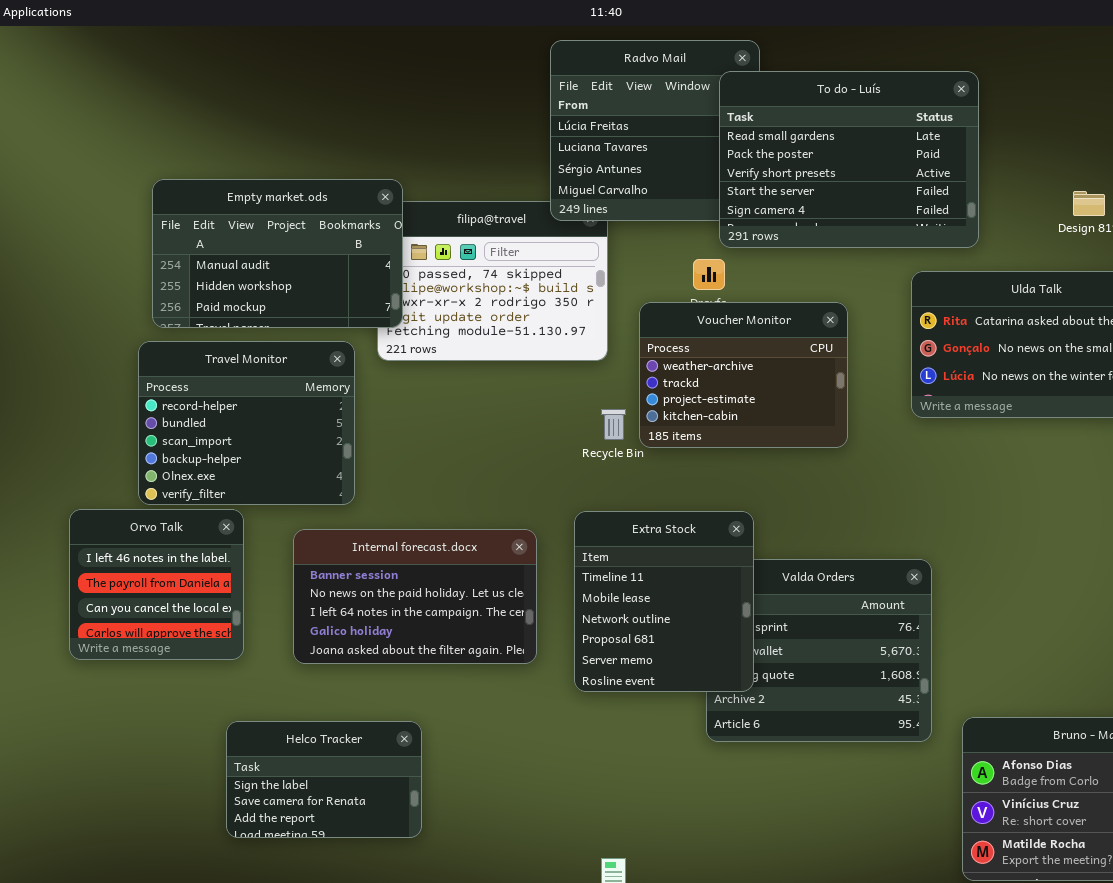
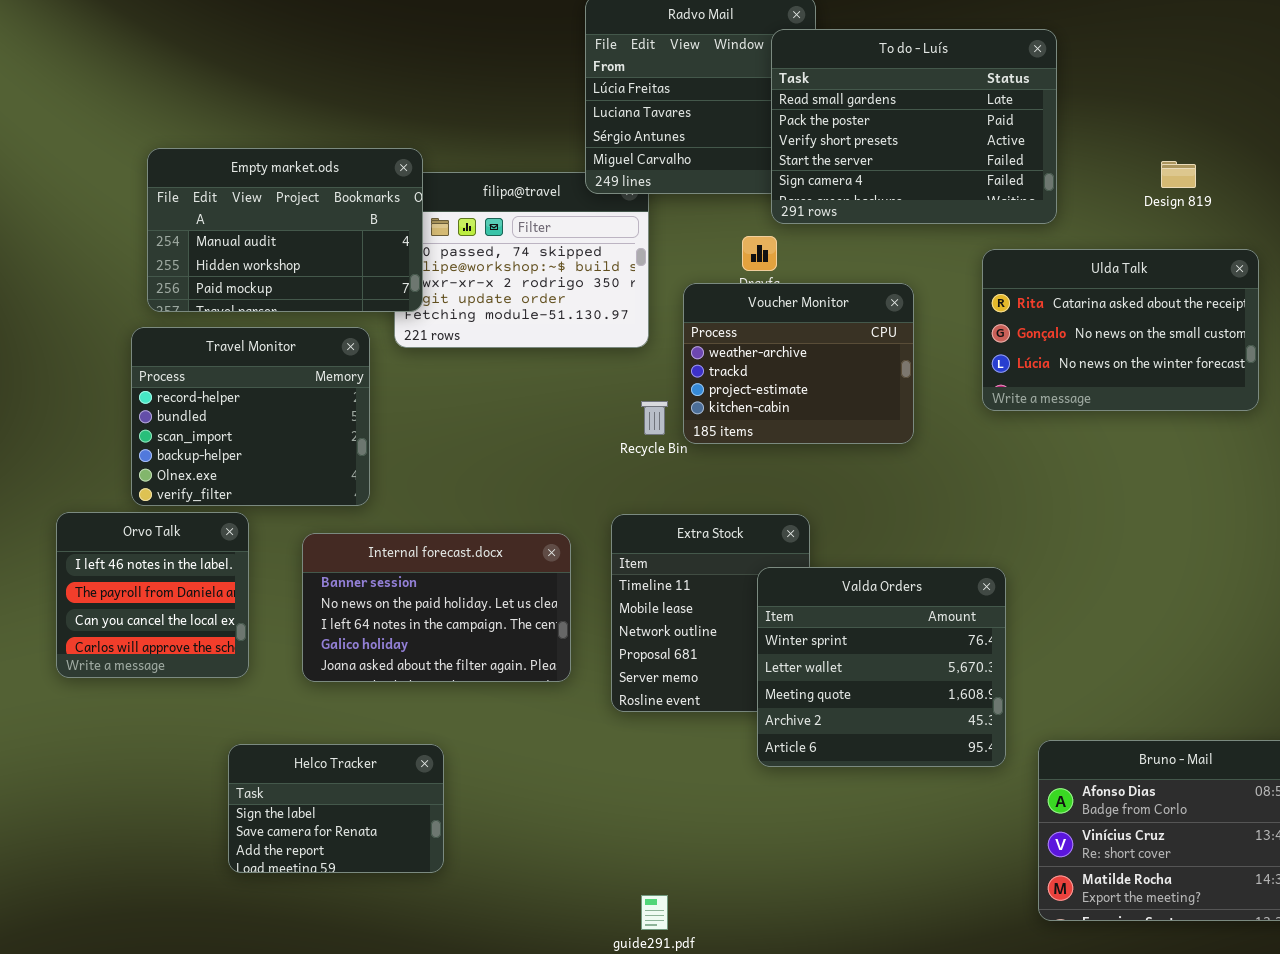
Valda Orders: [706,559,932,742] -> [757,567,1006,767], raised

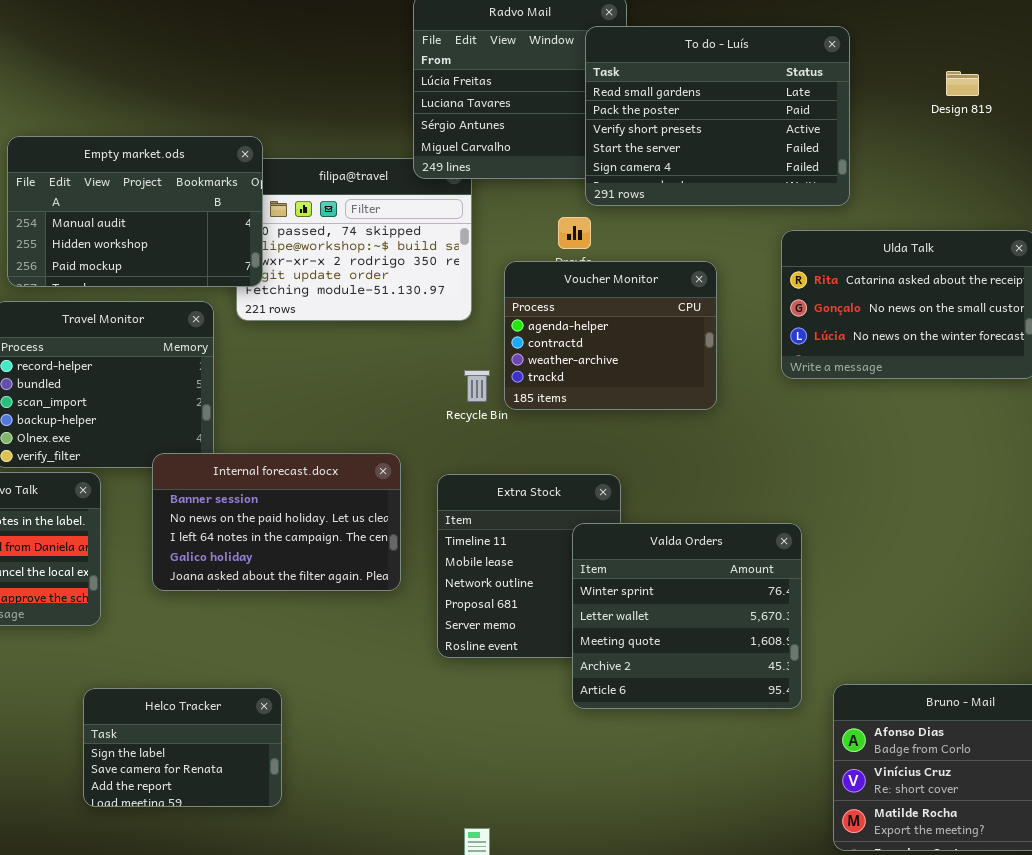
Design 819: [1161,161,1196,188] -> [946,71,979,96], moved
Voucher Monitor: [683,283,914,444] -> [504,261,717,410], scrolled up 2 rows
Internal forecast.docx: [302,533,571,682] -> [152,453,401,591], moved

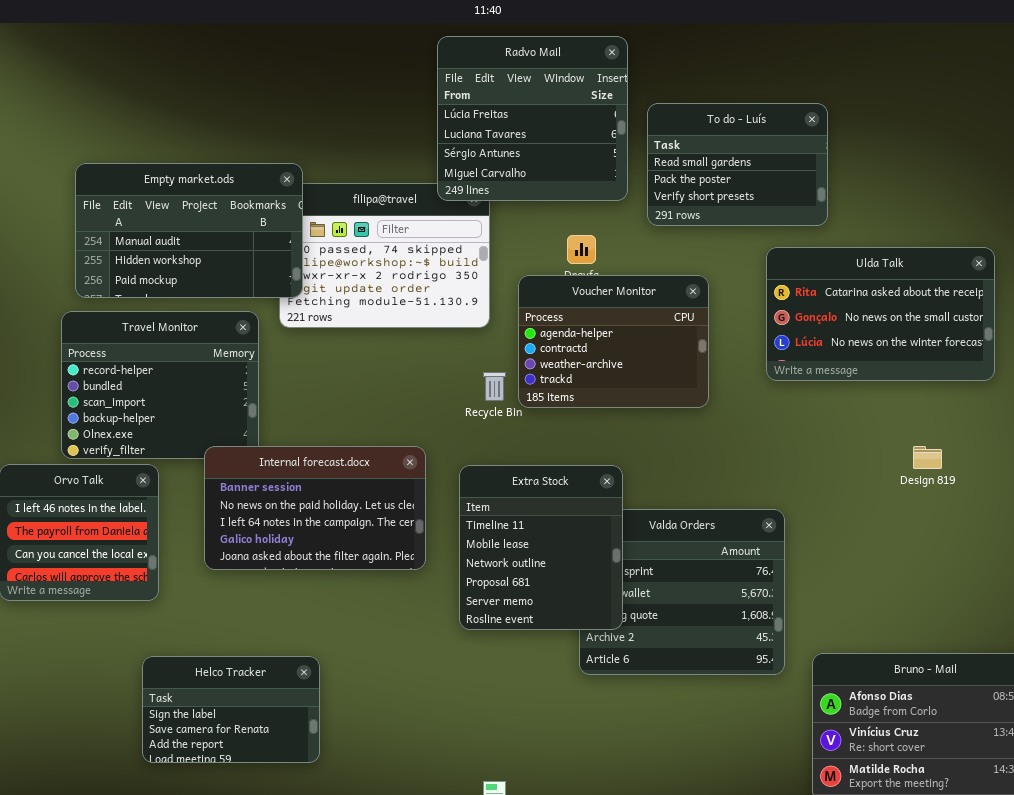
To do - Luís: [585,26,850,206] -> [647,103,828,226], resized
Design 819: [946,71,979,96] -> [913,446,942,469], moved
Extra Stock: [437,474,621,658] -> [459,465,623,630], raised

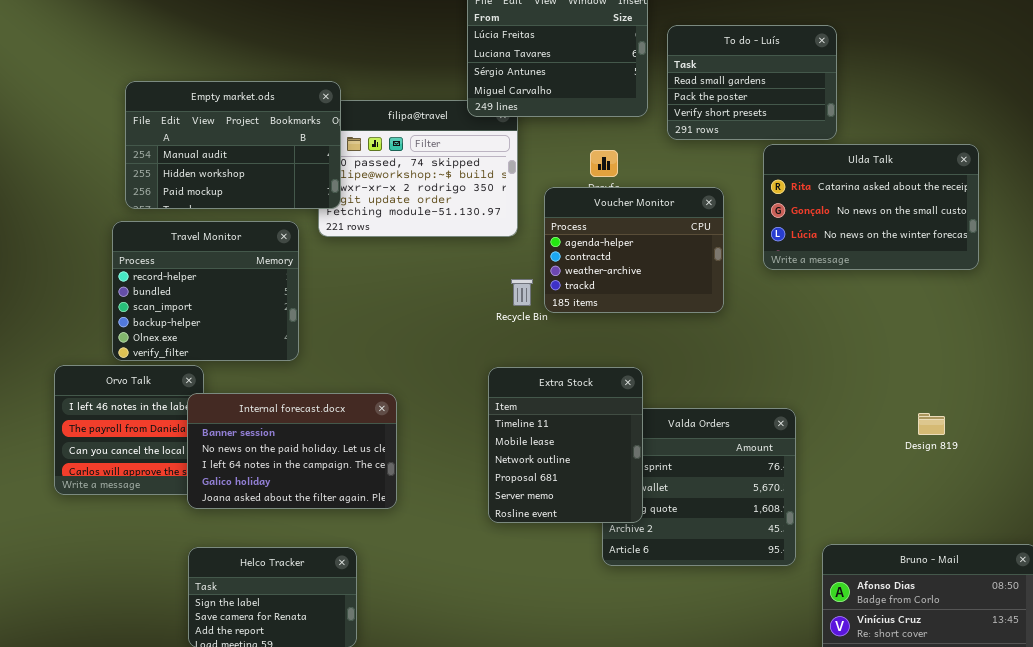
Ulda Talk: [766,247,995,381] -> [763,144,979,270], moved
Internal forecast.docx: [204,446,426,570] -> [187,393,397,509], moved
Design 819: [913,446,942,469] -> [918,413,945,435], moved

